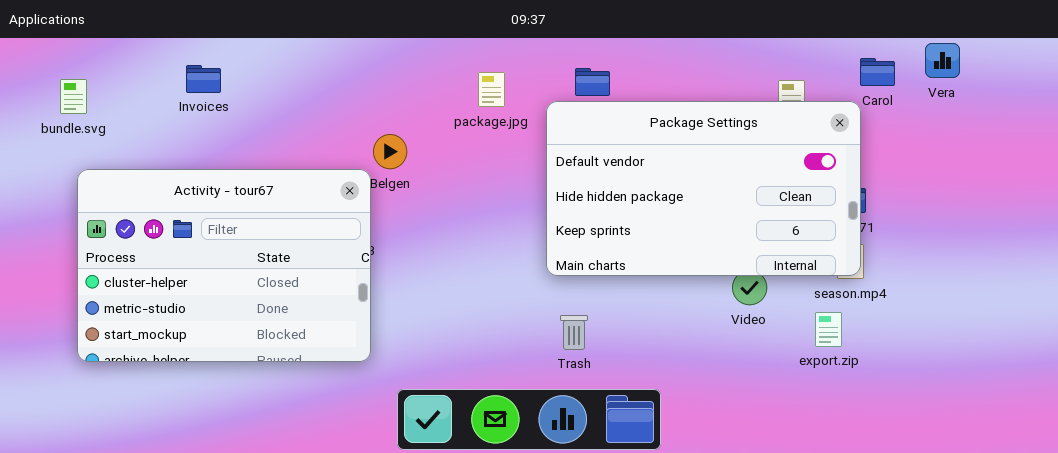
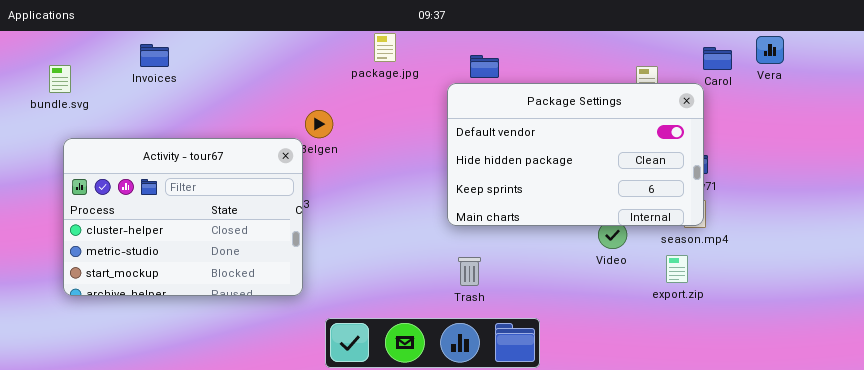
Invoices: [186,65,221,93] -> [140,44,169,67], moved
package.jpg: [478,72,505,107] -> [374,33,396,62], moved

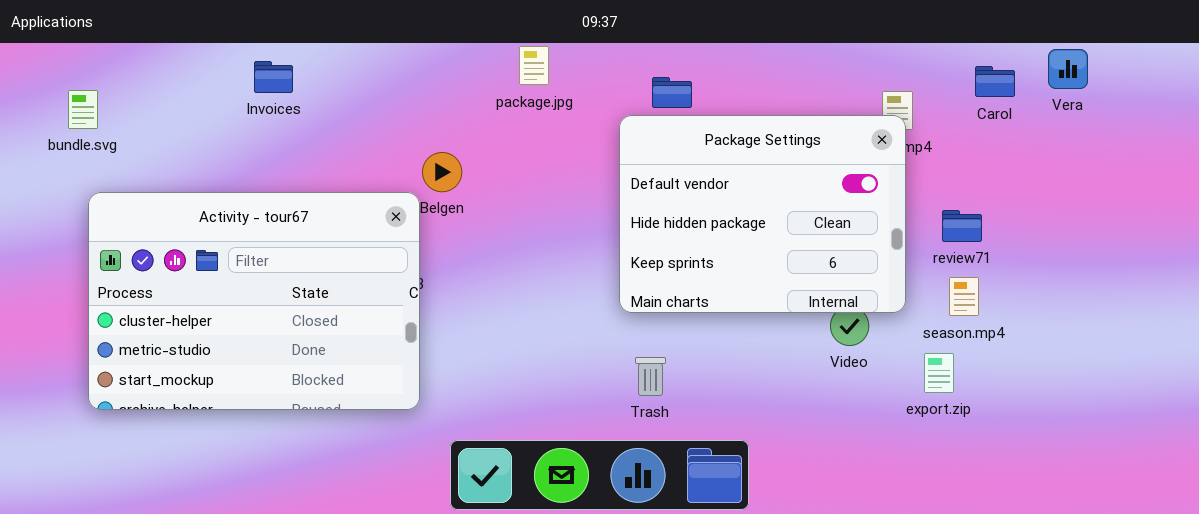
Invoices: [140,44,169,67] -> [254,61,293,93], moved
Package Settings: [447,83,704,226] -> [619,115,906,313], resized

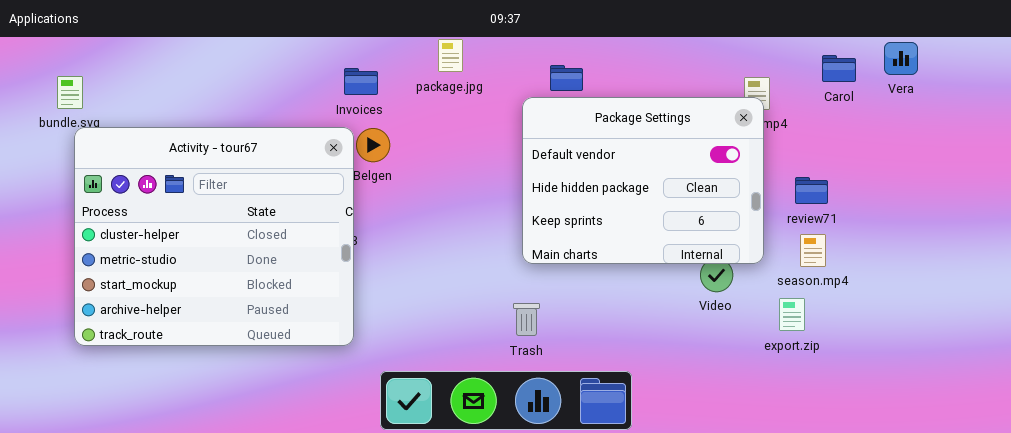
Invoices: [254,61,293,93] -> [344,68,378,95], moved
Activity - tour67: [88,192,420,410] -> [74,127,354,346], resized
Trash: [635,357,666,396] -> [513,303,540,336], moved

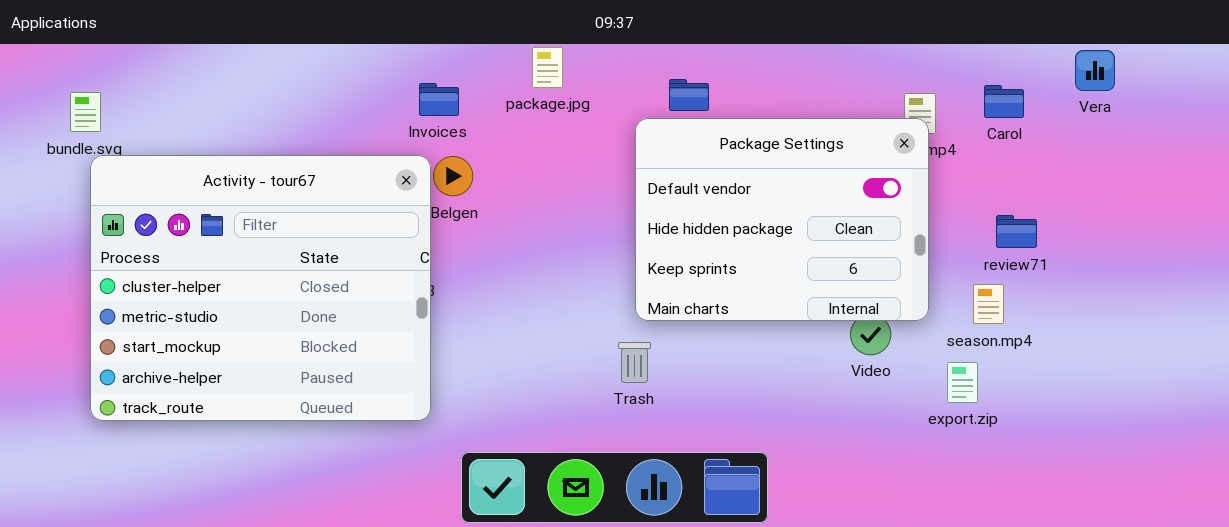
Carol: [822,55,856,82] -> [984,85,1024,118], moved
review71: [795,177,828,204] -> [996,215,1037,248], moved
Trash: [513,303,540,336] -> [618,342,651,383], moved

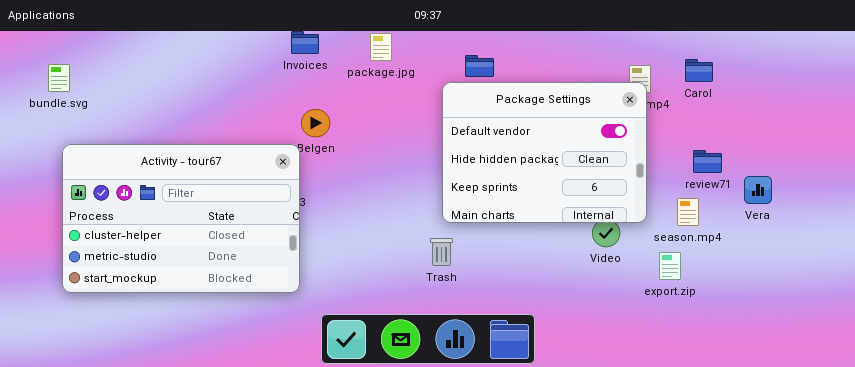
Vera: [1075,50,1115,91] -> [744,176,772,204], moved
Invoices: [419,83,459,116] -> [291,31,319,54], moved
Activity - tour67: [90,155,431,421] -> [62,144,300,293], resized

